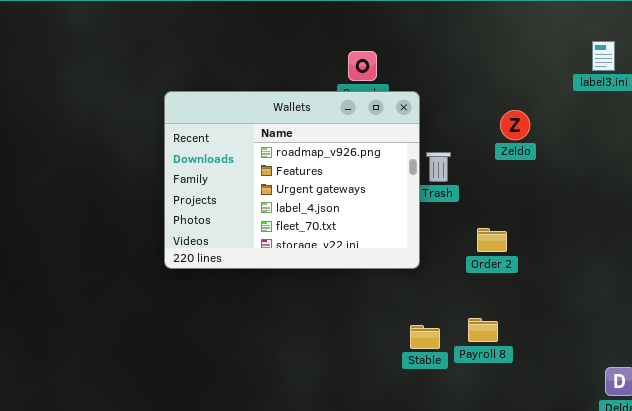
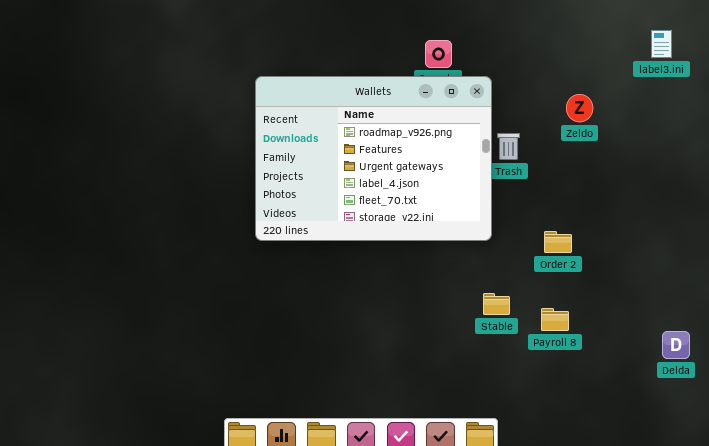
Order 2: [477,228,507,252] -> [544,231,572,253], moved
Payroll 8: [468,318,498,342] -> [541,308,569,331], moved

